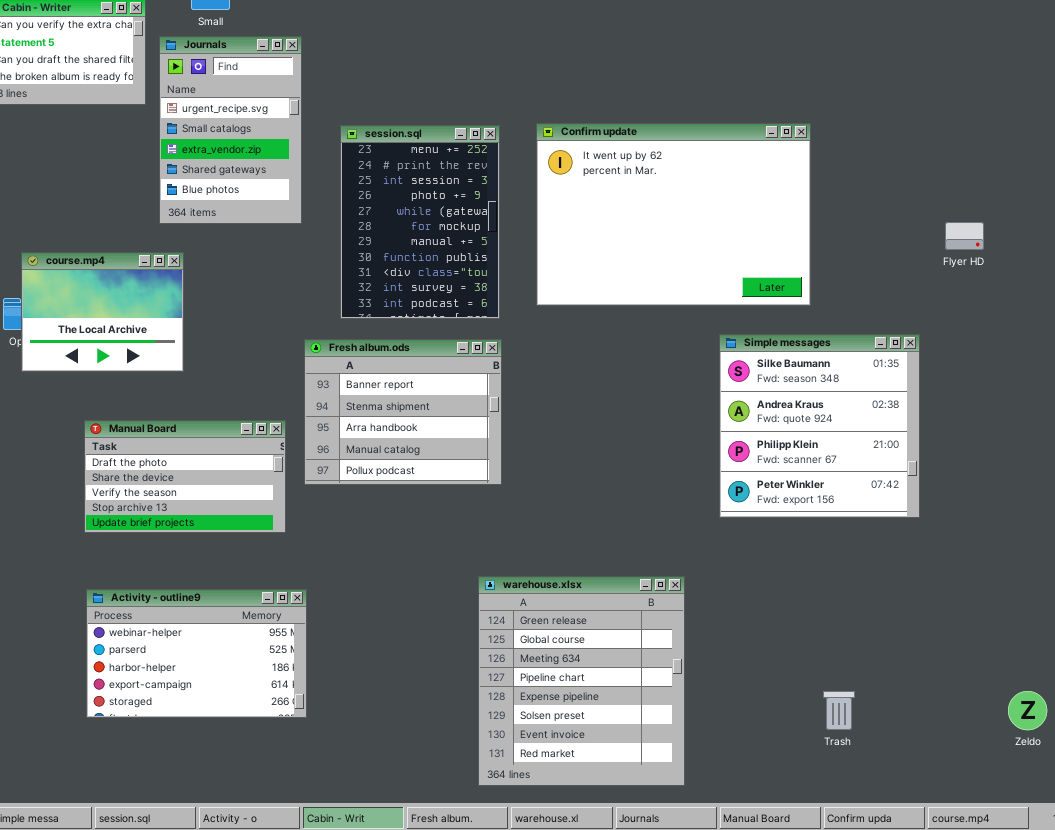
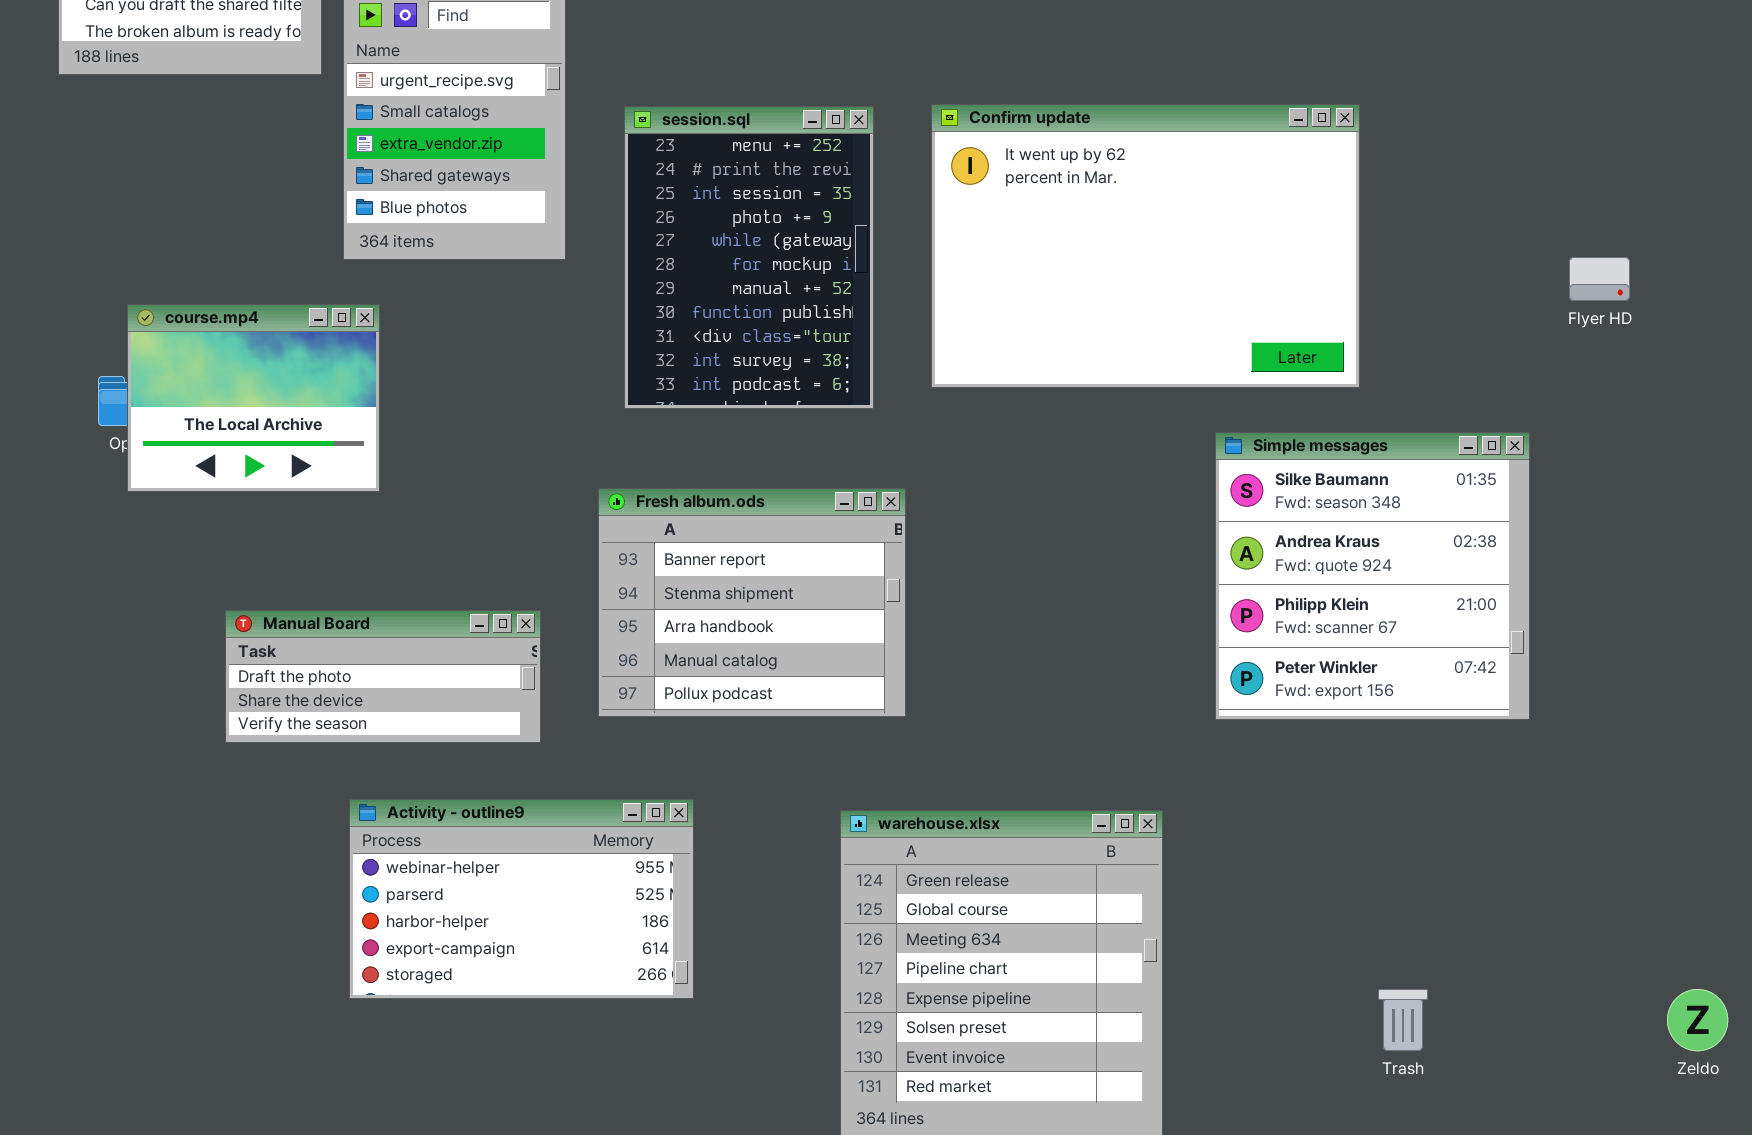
Fresh album.ods: [304,339,502,485] -> [598,488,906,717], moved
Manual Board: [84,420,286,533] -> [225,610,541,743], resized
Activity - outline9: [86,589,307,718] -> [349,799,694,999], moved

